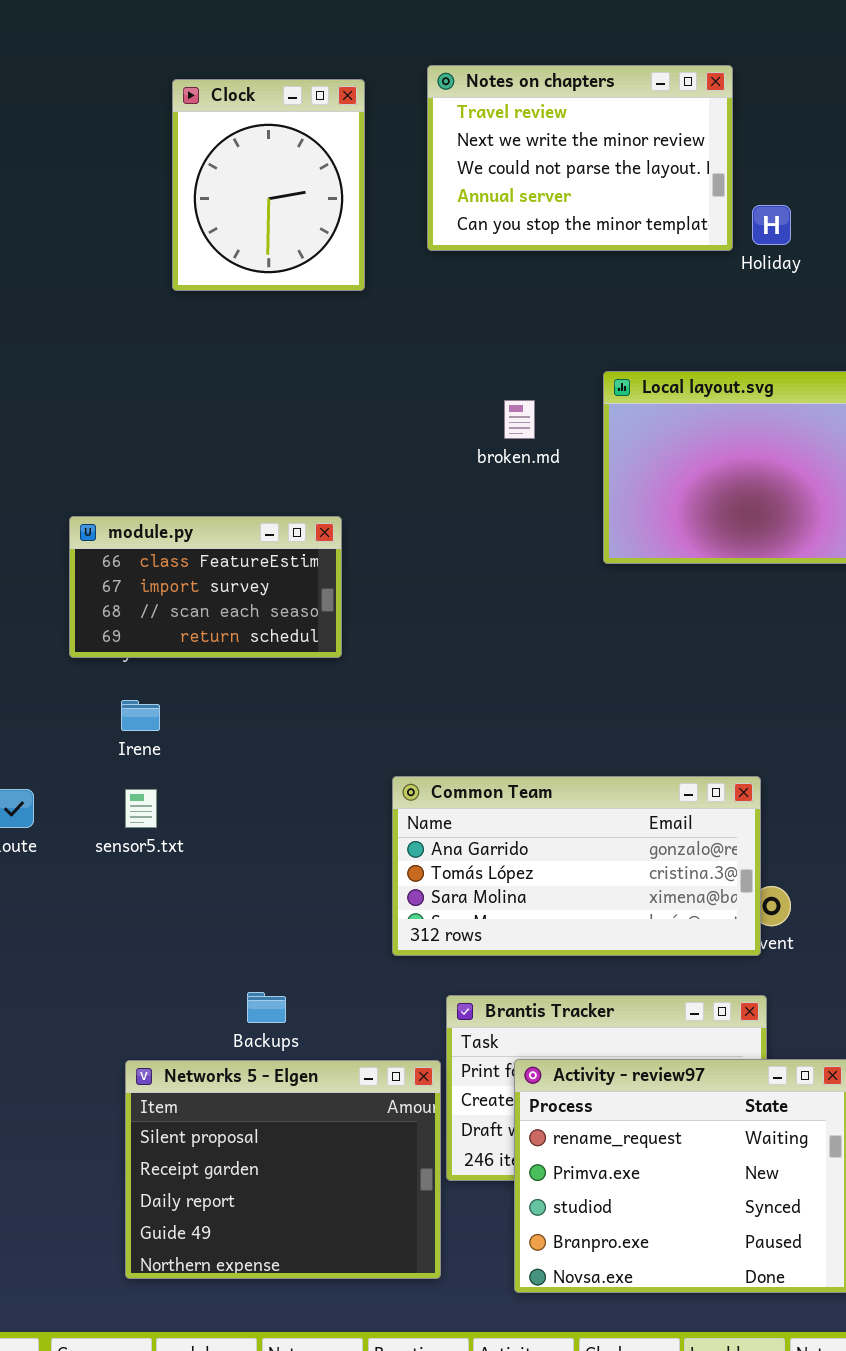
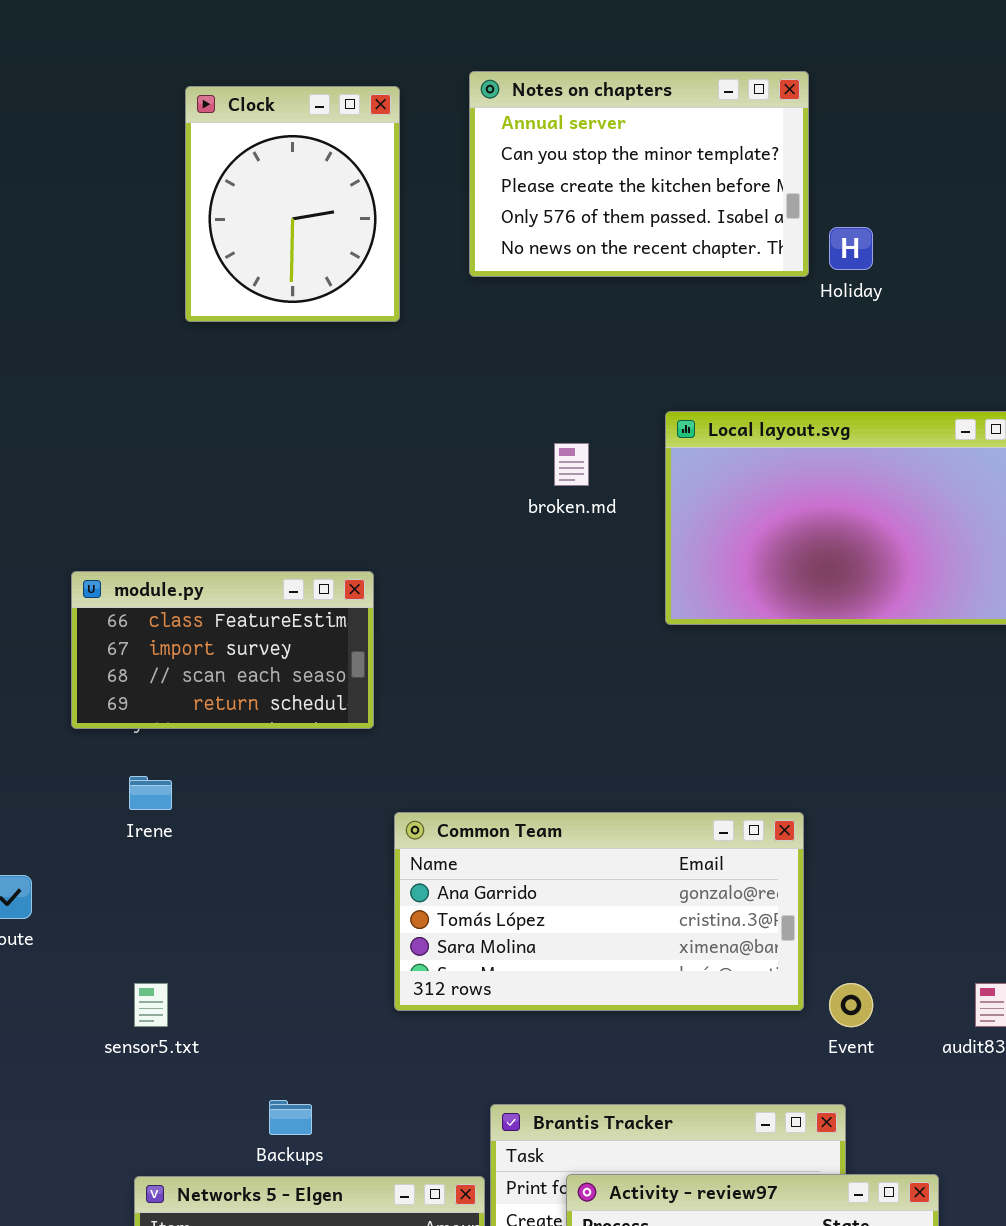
Notes on chapters: [427,65,733,251] -> [469,71,809,277], scrolled down 3 rows
Common Team: [392,776,761,956] -> [394,812,804,1011], moved
sensor5.txt: [125,789,157,828] -> [134,983,168,1027], moved

